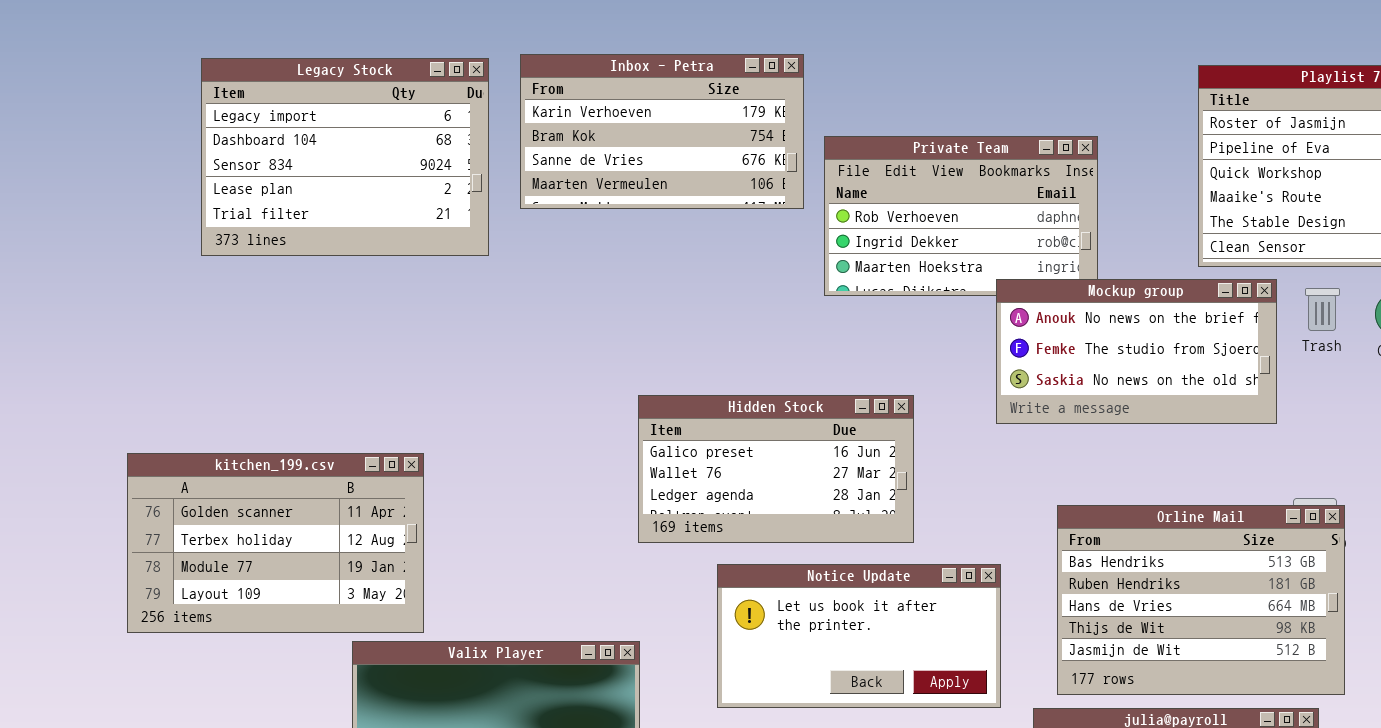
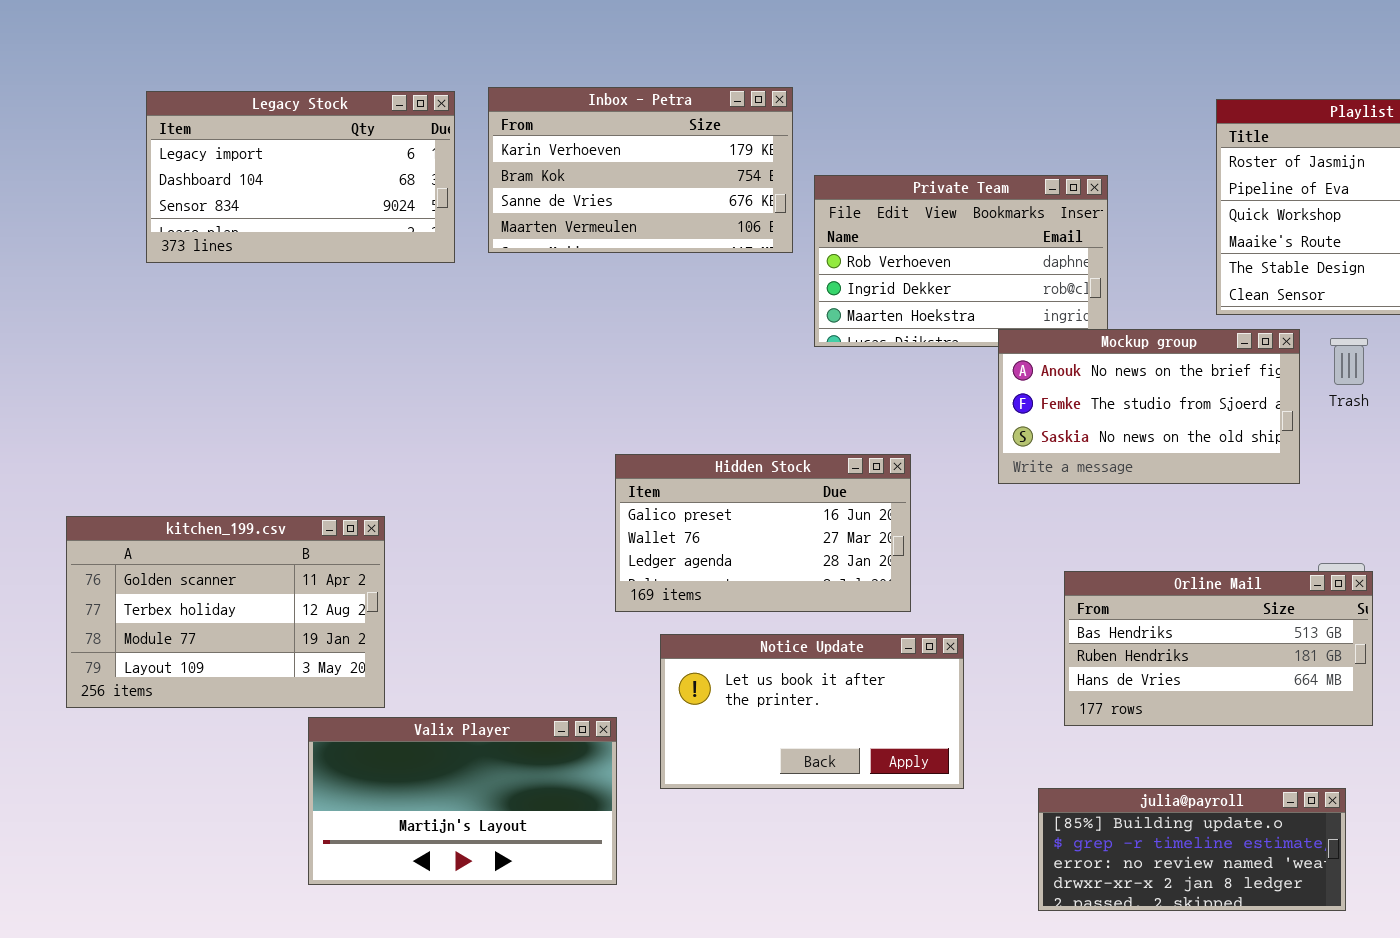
Legacy Stock: [201,58,489,256] -> [146,91,455,263], resized
Orline Mail: [1057,505,1345,695] -> [1064,571,1373,726], resized
Notice Update: [717,564,1001,708] -> [660,634,964,789], moved

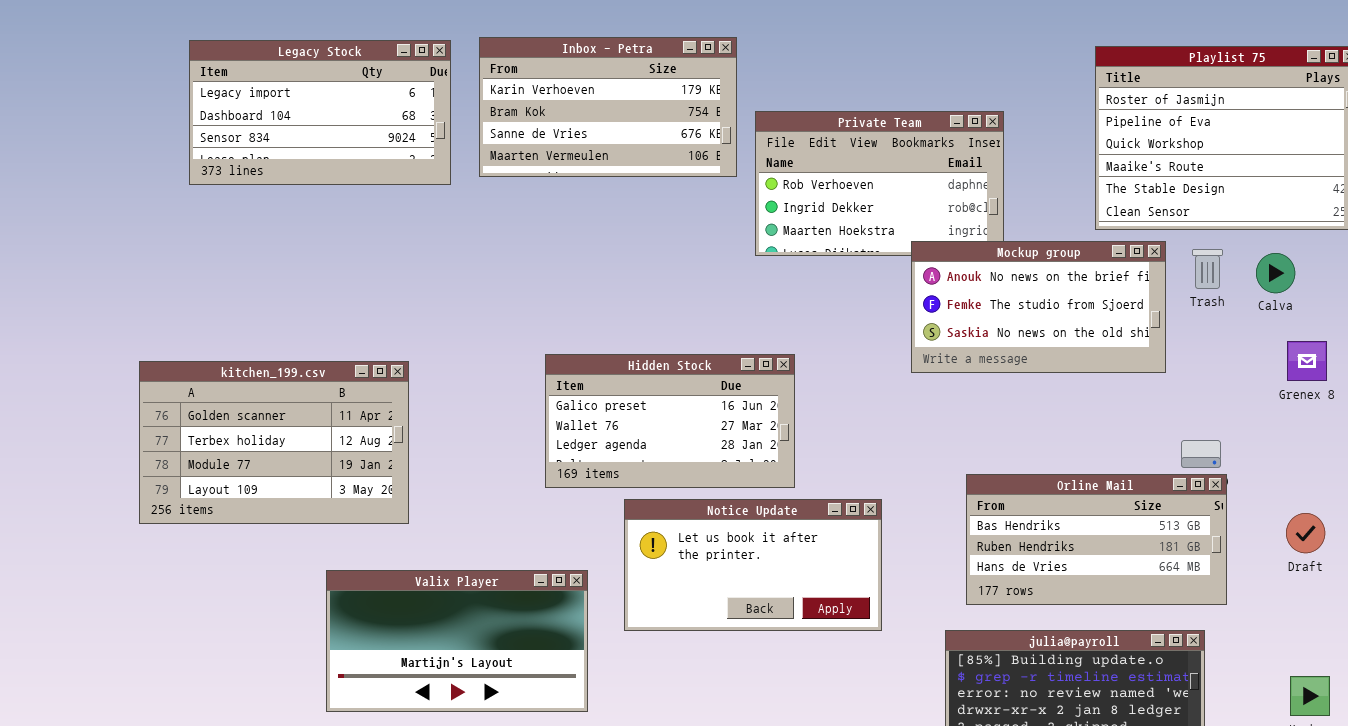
Hidden Stock: [615,454,911,612] -> [545,354,795,488], moved
kitchen_199.csv: [66,516,385,708] -> [139,361,409,524], moved
Orline Mail: [1064,571,1373,726] -> [966,474,1227,605], moved

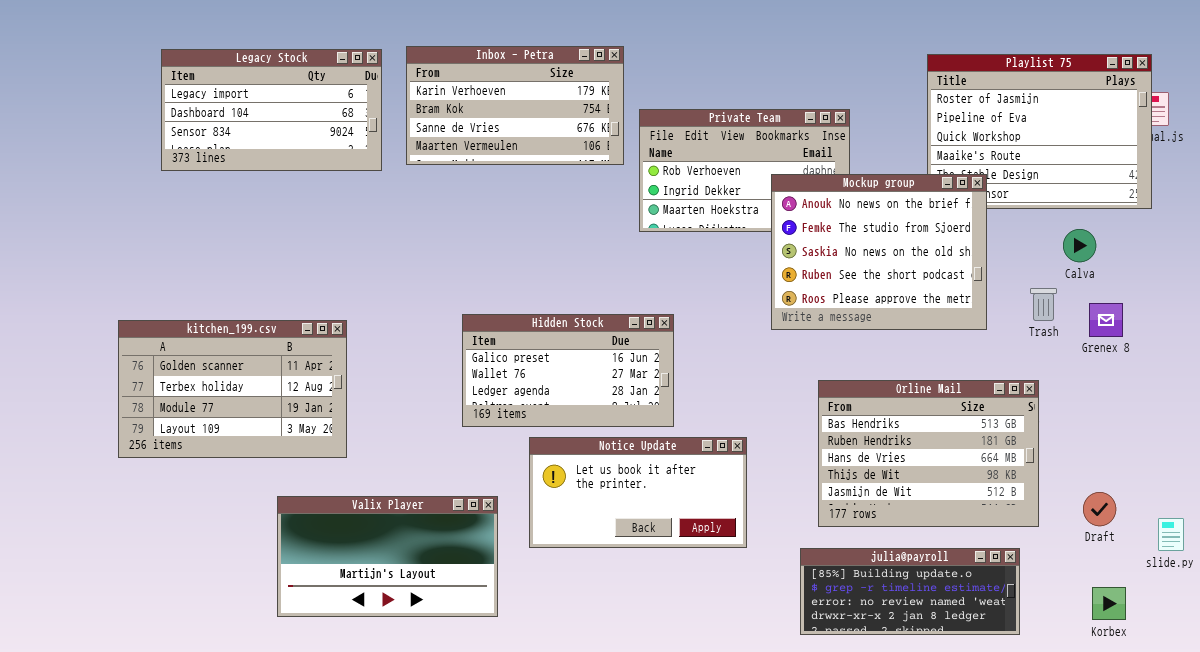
Mockup group: [911,241,1166,373] -> [771,174,987,330], resized
Trash: [1192,249,1223,289] -> [1030,288,1057,321], moved
Orline Mail: [966,474,1227,605] -> [818,380,1039,527], resized
Draft: [1286,513,1325,553] -> [1083,492,1116,526], moved

